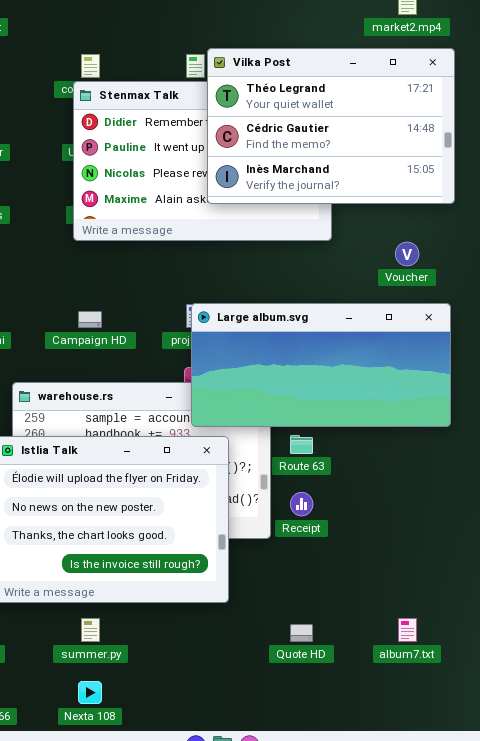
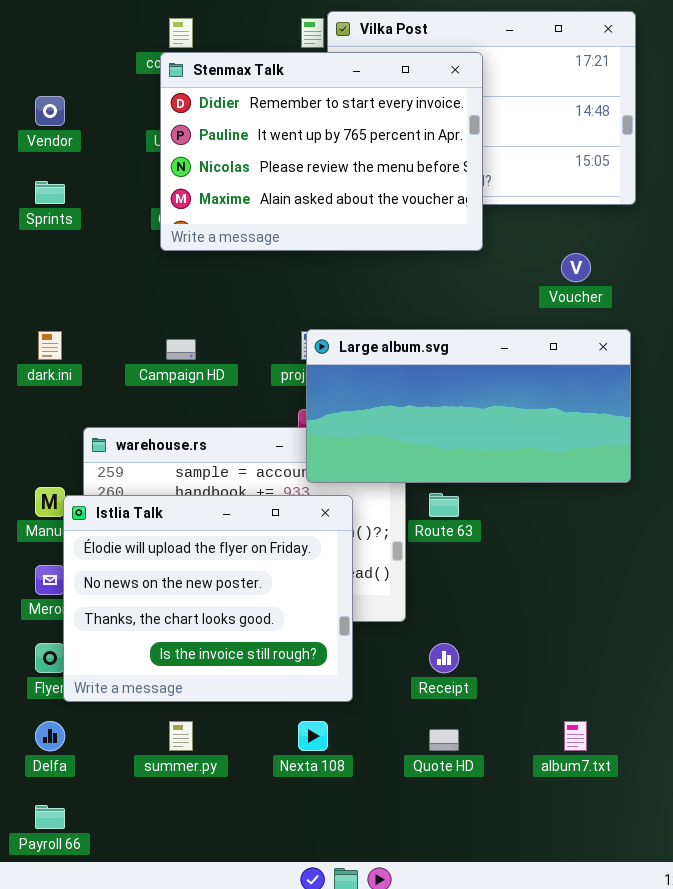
Stenmax Talk: [73,81,332,241] -> [160,52,483,251], raised
Receipt: [290,492,313,516] -> [429,643,459,673], moved
Nexta 108: [78,681,102,704] -> [298,721,328,751], moved

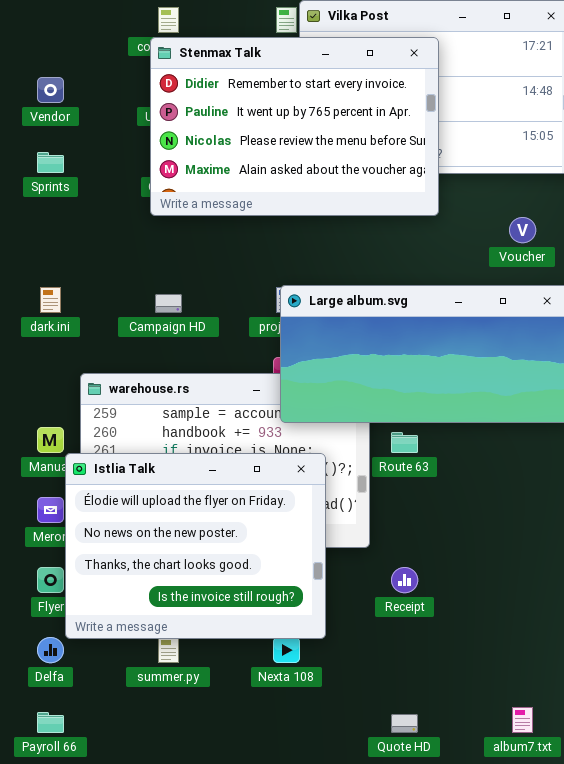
Istlia Talk: [63,495,353,702] -> [65,453,326,639], moved
album7.txt: [564,721,587,751] -> [512,707,533,733], moved
Quote HD: [429,729,459,751] -> [391,714,418,733], moved

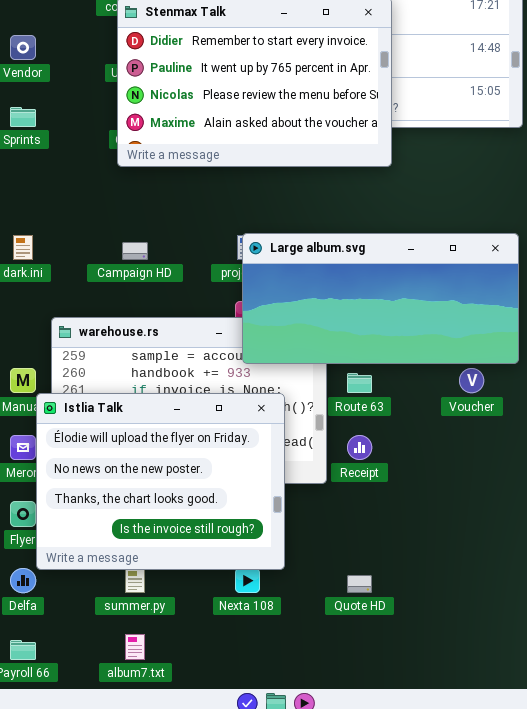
Voucher: [509,217,536,243] -> [459,368,484,393], moved
Receipt: [391,567,418,593] -> [347,435,372,460], moved
album7.txt: [512,707,533,733] -> [125,634,145,660], moved
Quote HD: [391,714,418,733] -> [347,575,372,593], moved

